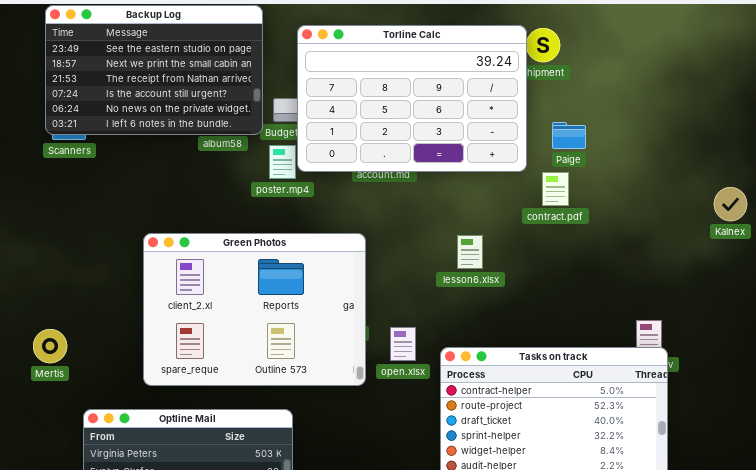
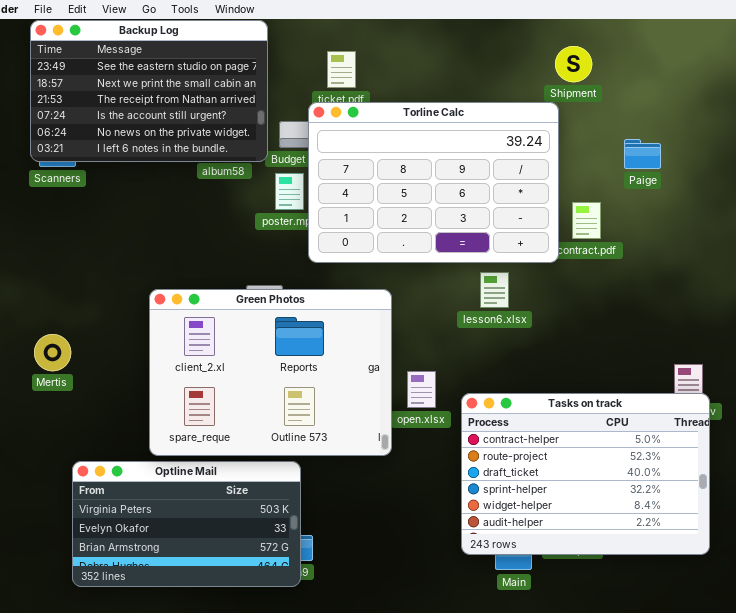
Torline Calc: [297,25,527,172] -> [308,102,559,263], moved
Paige: [552,122,586,149] -> [624,139,661,169], moved
Green Photos: [143,233,366,386] -> [149,289,392,456], moved
Mertis: [33,329,67,363] -> [34,334,71,371], moved

